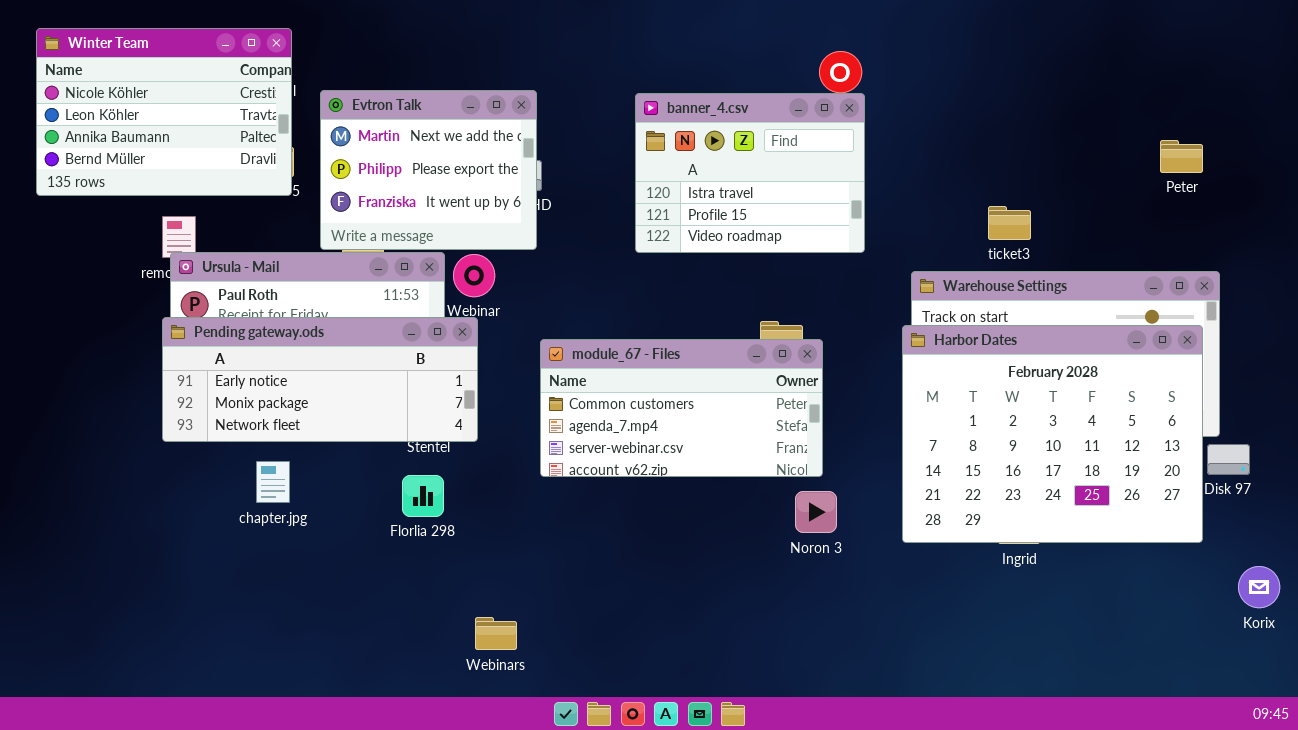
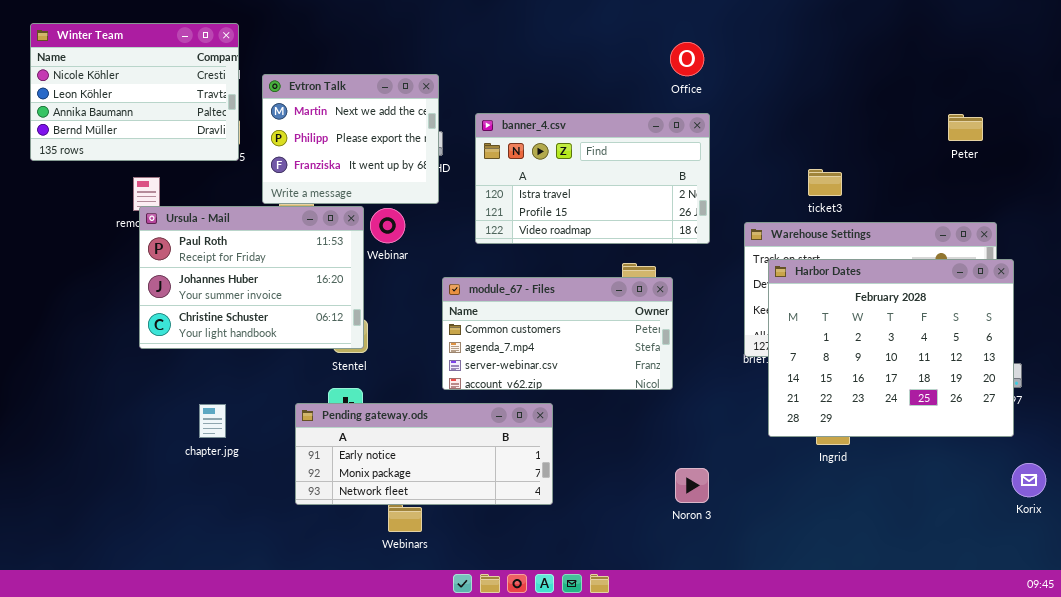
banner_4.csv: [635,93,865,253] -> [475,113,710,244], moved, resized
Pending gateway.ods: [162,317,478,442] -> [295,403,553,505], moved
Harbor Dates: [902,325,1203,543] -> [768,259,1014,437], moved
chapter.jpg: [256,461,290,503] -> [199,404,226,438], moved
Noron 3: [795,491,837,533] -> [675,468,709,503], moved

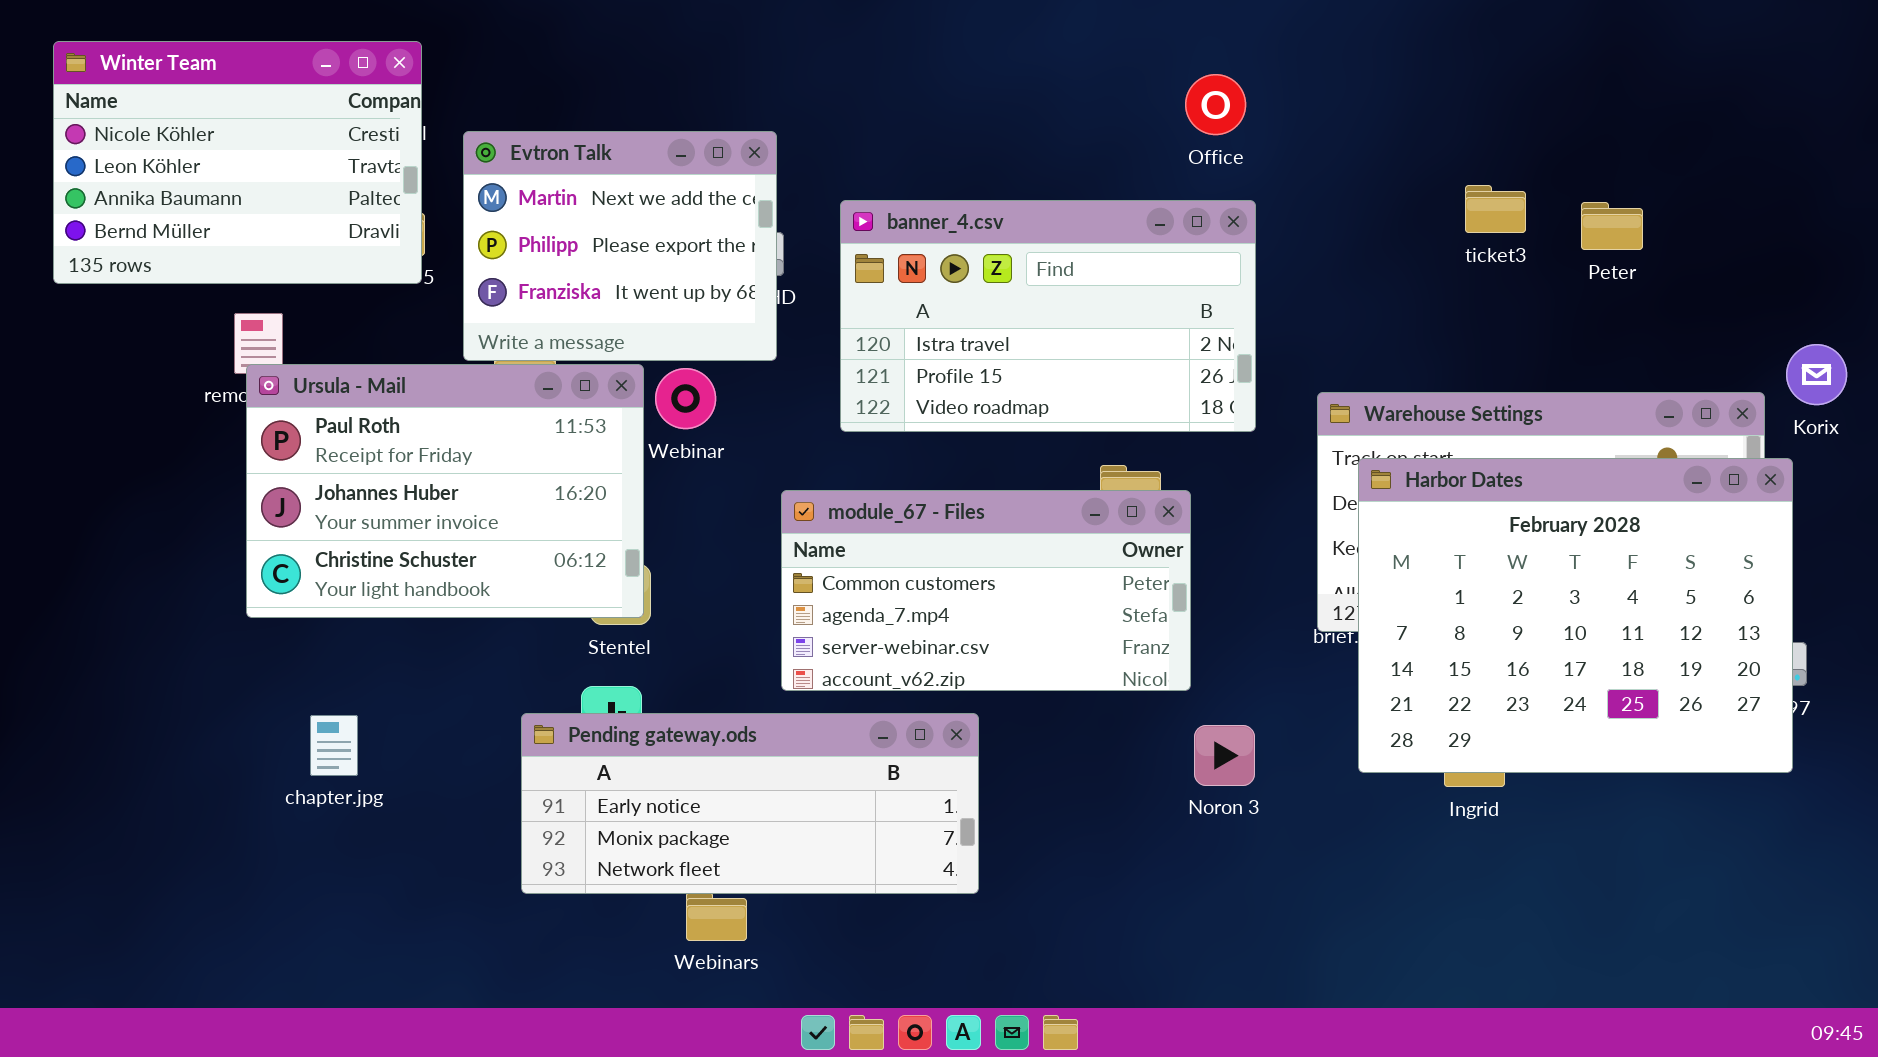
Peter: [948,114,983,141] -> [1581,202,1643,250], moved
ticket3: [808,169,842,196] -> [1465,185,1526,233], moved
chapter.jpg: [199,404,226,438] -> [310,715,358,776], moved
Korix: [1012,463,1046,497] -> [1786,344,1847,405], moved
Noron 3: [675,468,709,503] -> [1194,725,1255,786], moved

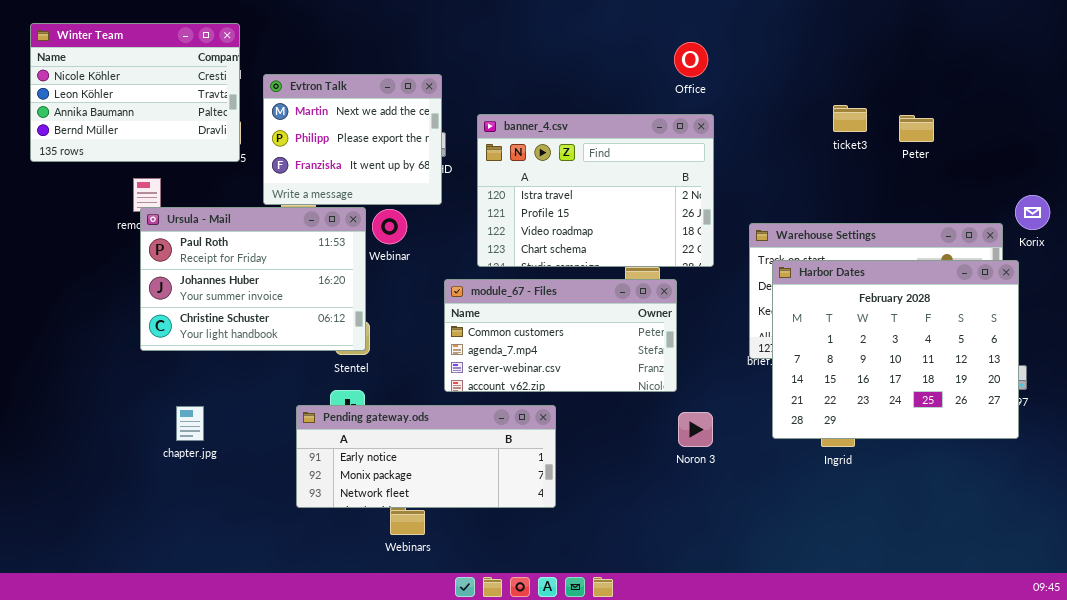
banner_4.csv: [840,200,1256,432] -> [477,114,714,267], resized

